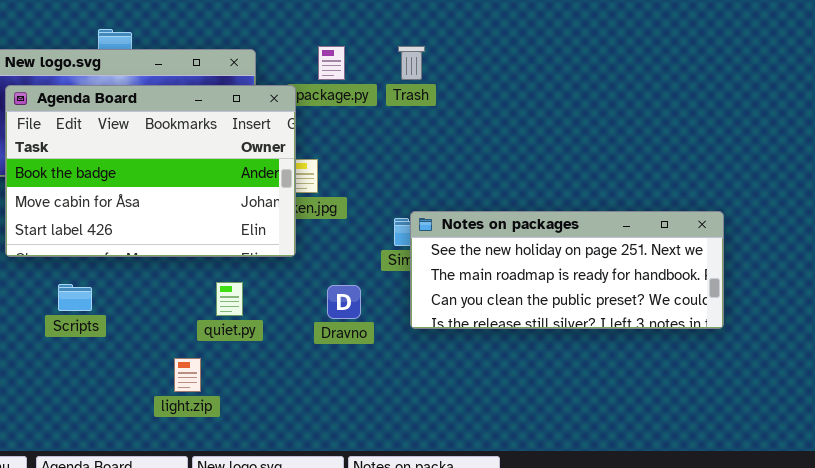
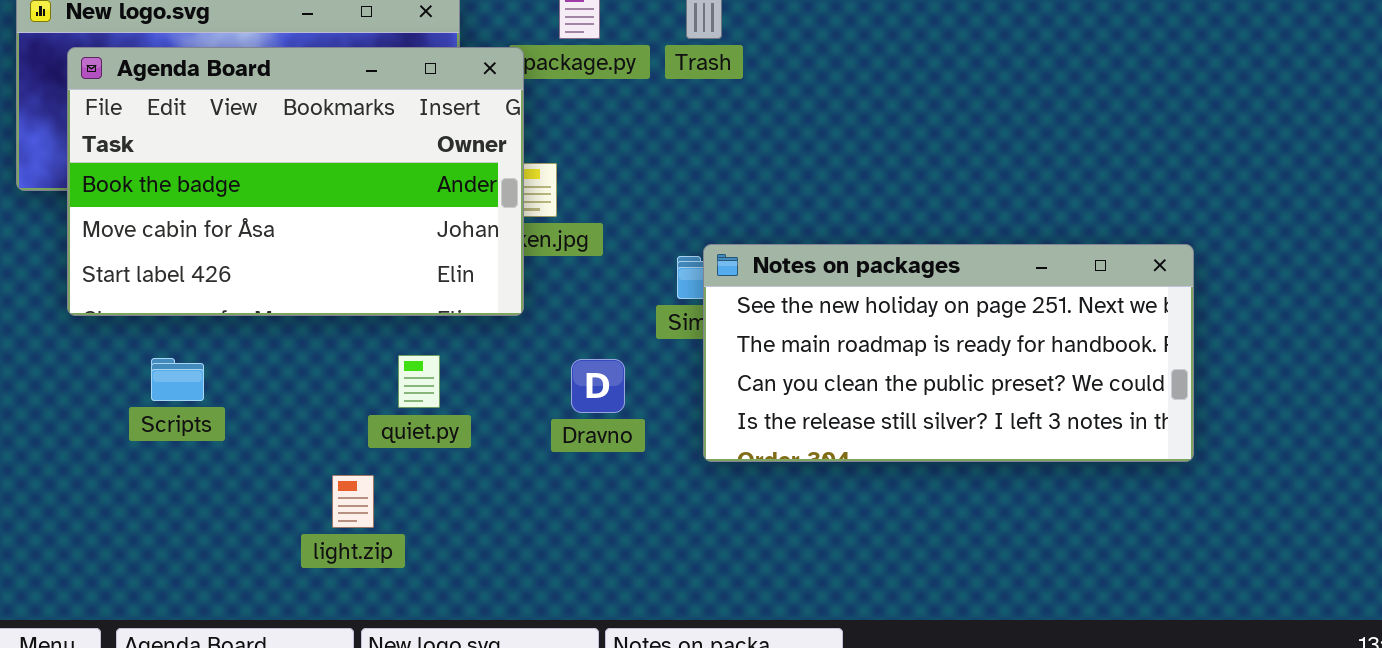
Notes on packages: [410,211,724,329] -> [703,244,1194,462], resized

